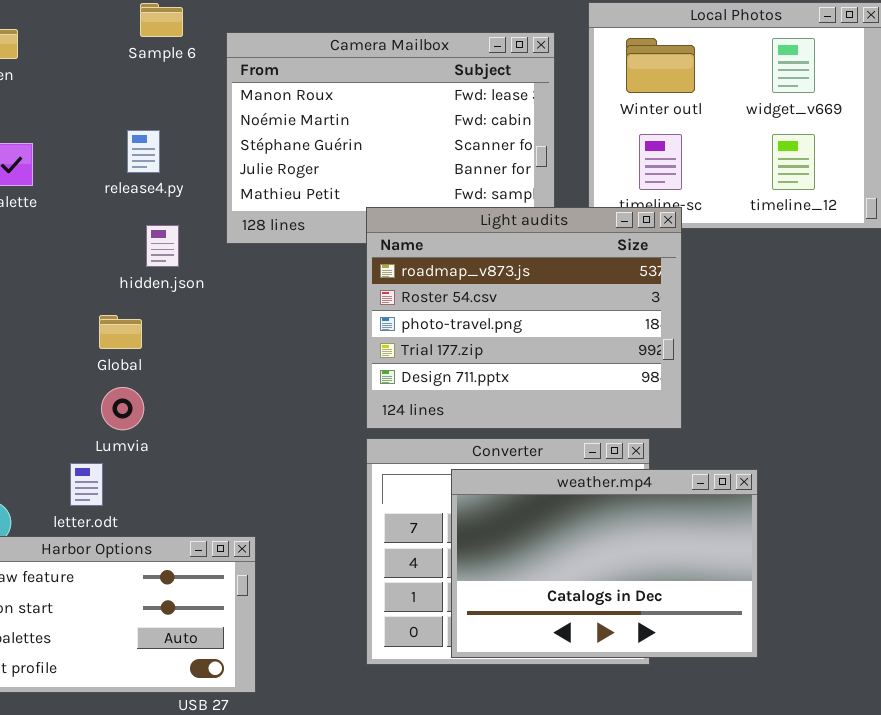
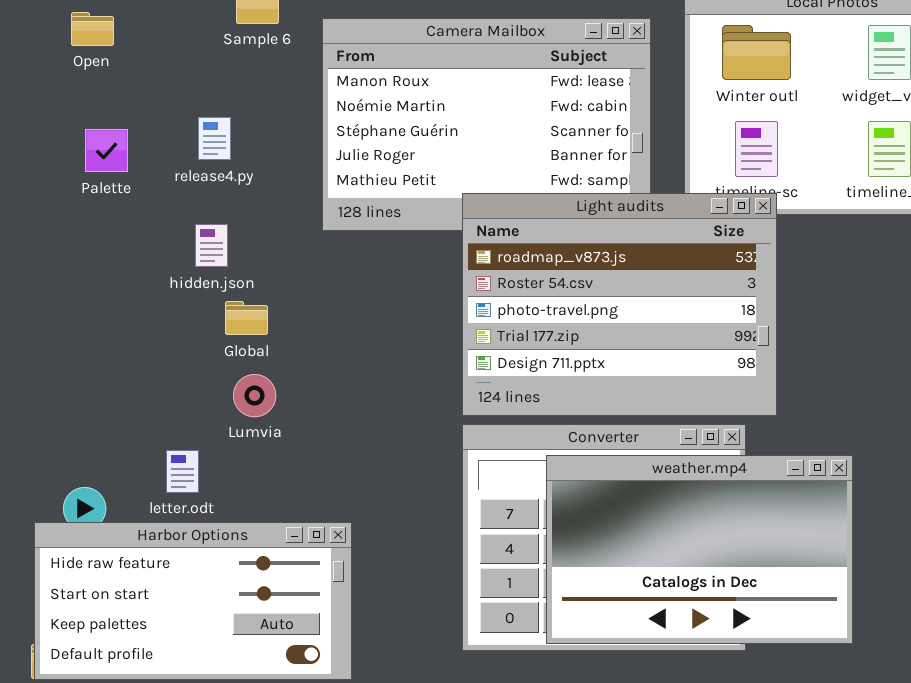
release4.py: [127,130,160,173] -> [198,117,231,160], moved
hidden.json: [146,225,179,267] -> [195,224,228,267], moved
Global: [99,315,142,349] -> [225,301,268,335], moved
Lumvia: [101,387,144,430] -> [233,374,276,417], moved

